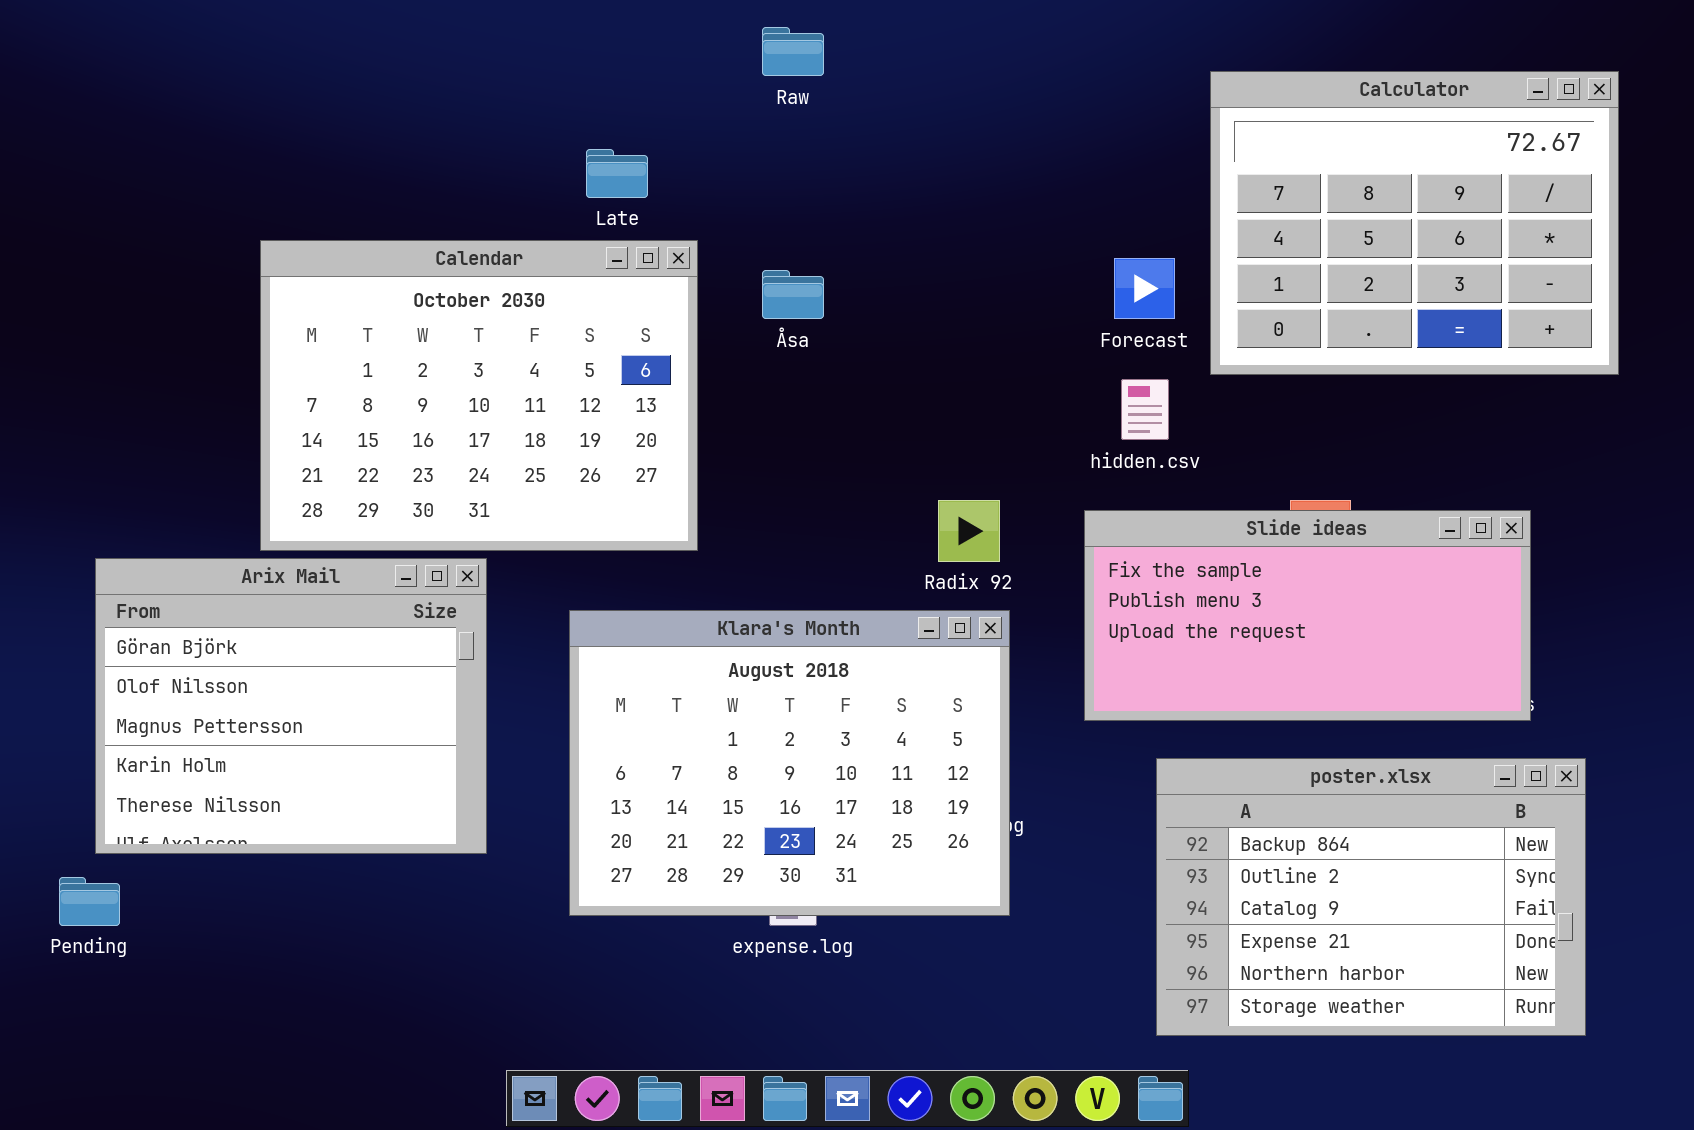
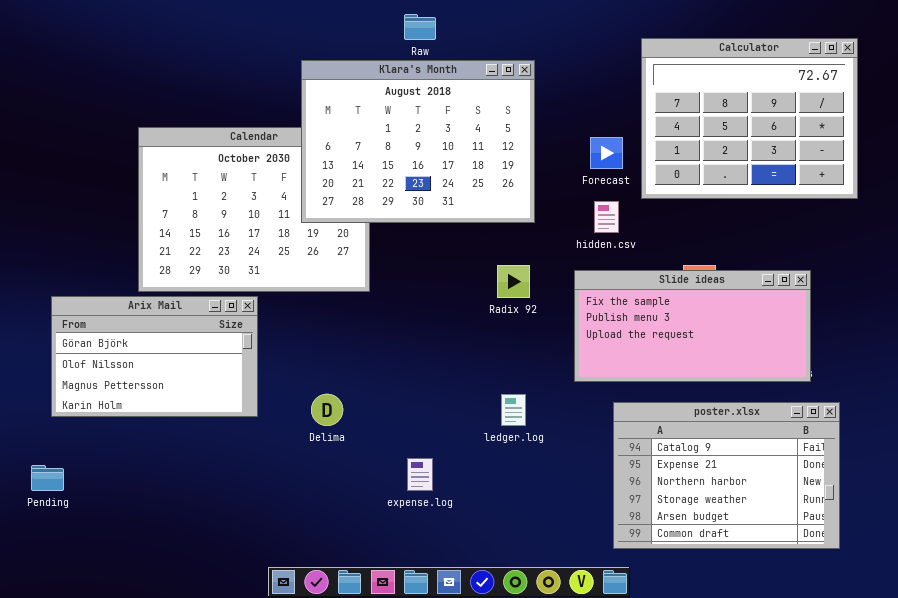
Arix Mail: [95,558,487,854] -> [51,296,258,417], resized
Klara's Month: [569,610,1010,916] -> [301,60,535,223], moved
poster.xlsx: [1156,758,1586,1036] -> [613,402,840,549], scrolled down 2 rows

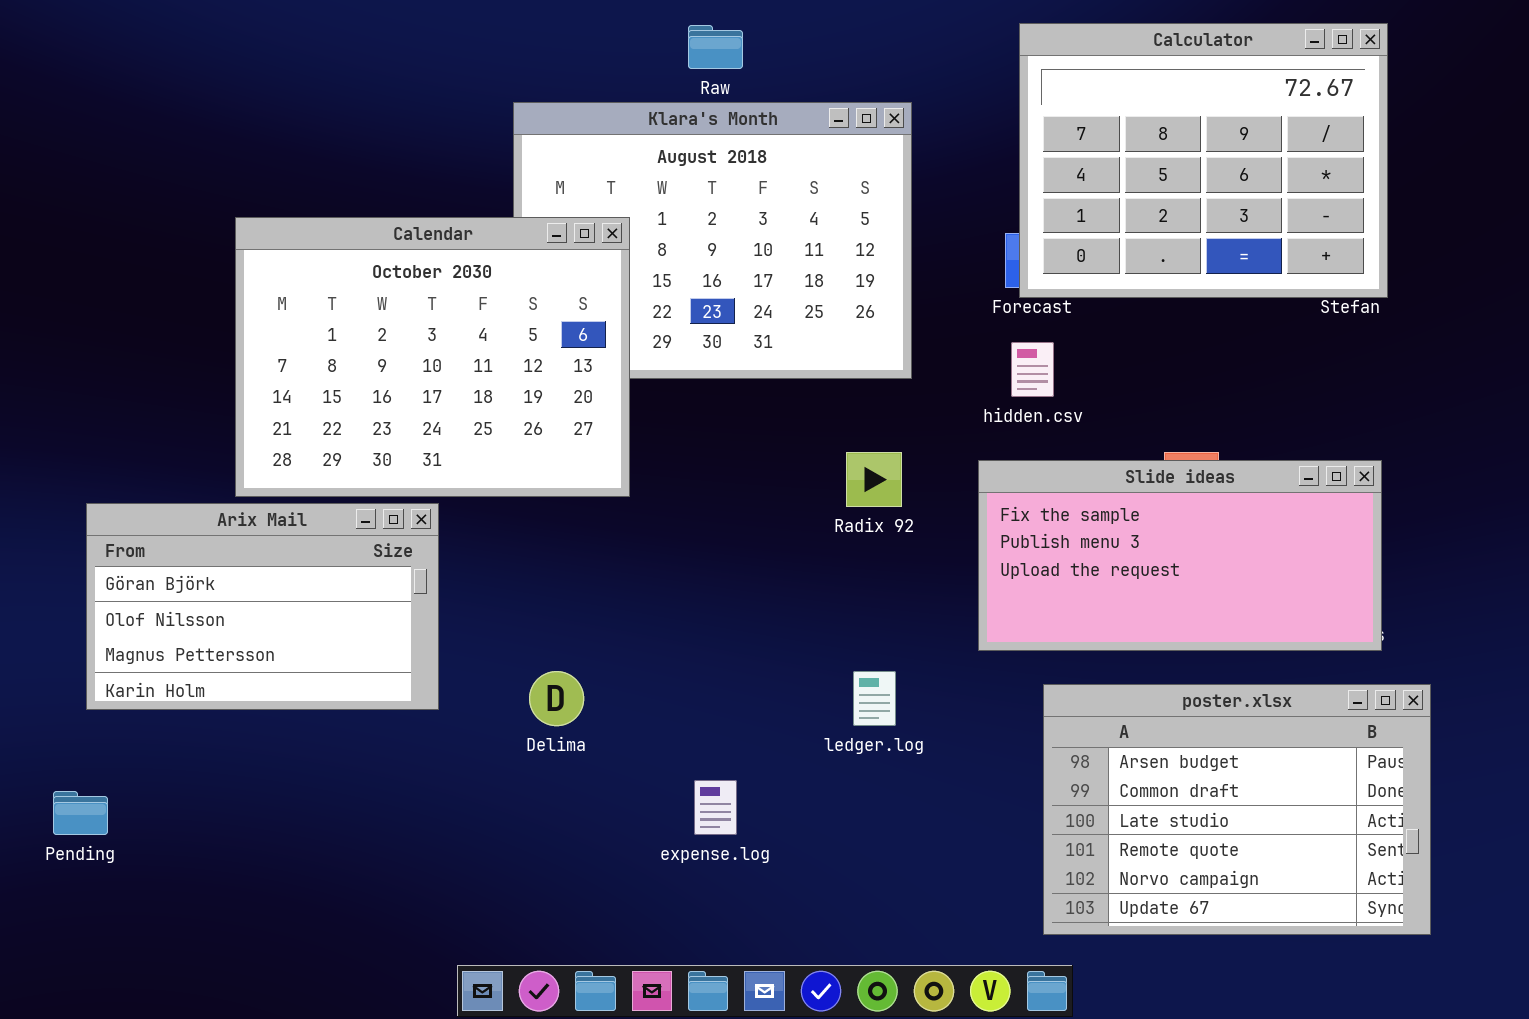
Calculator: [641,38,858,199] -> [1019,23,1388,298], moved
Calendar: [138,127,370,292] -> [235,217,630,497], raised
poster.xlsx: [613,402,840,549] -> [1043,684,1431,935], scrolled down 4 rows

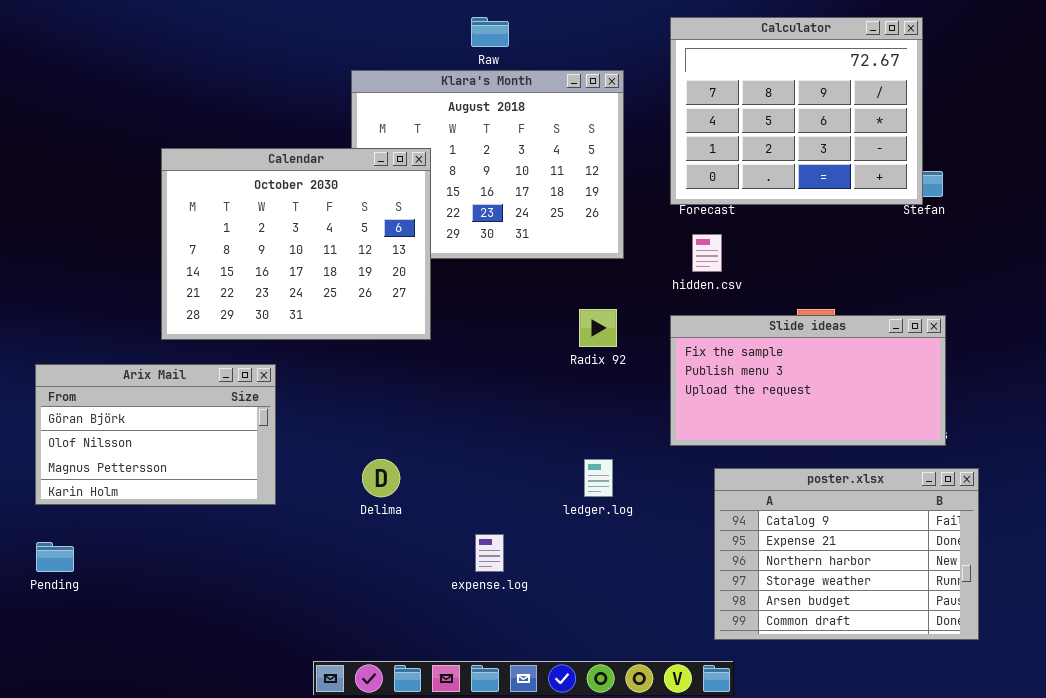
Calculator: [1019,23,1388,298] -> [670,17,923,205], moved
Arix Mail: [86,503,439,710] -> [35,364,276,505], moved
poster.xlsx: [1043,684,1431,935] -> [714,468,979,640], scrolled up 4 rows

